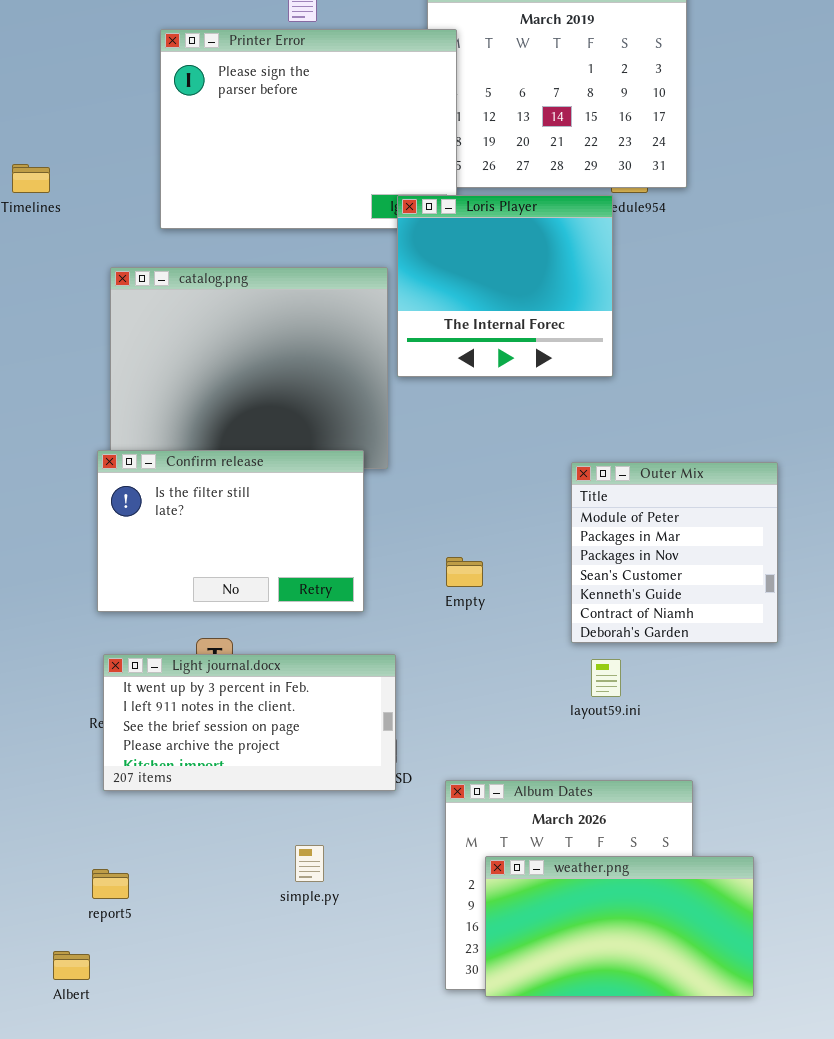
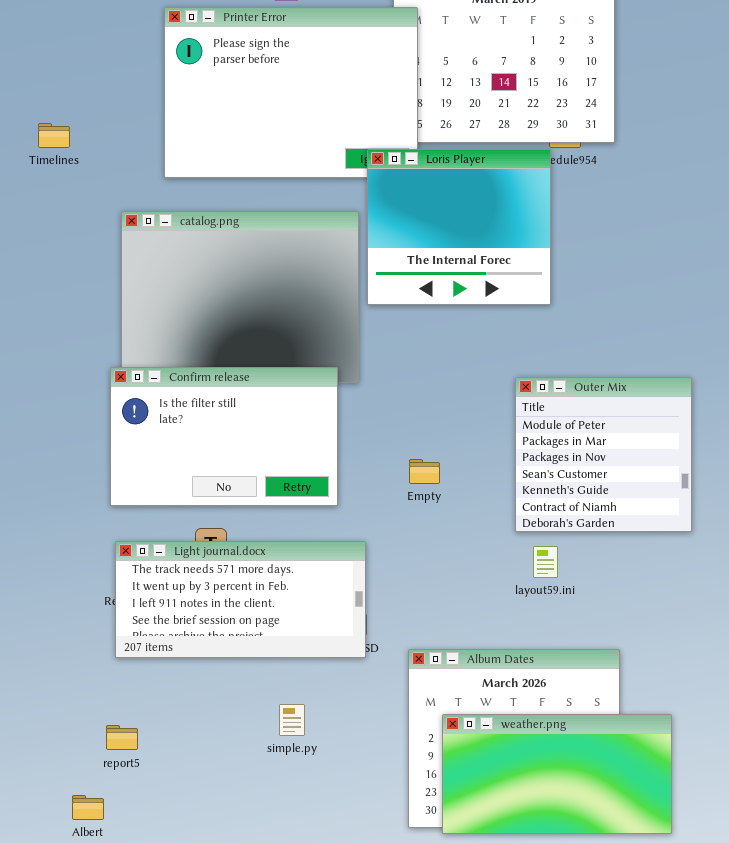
Light journal.docx: [103,654,396,791] -> [115,541,366,658], scrolled up 1 row

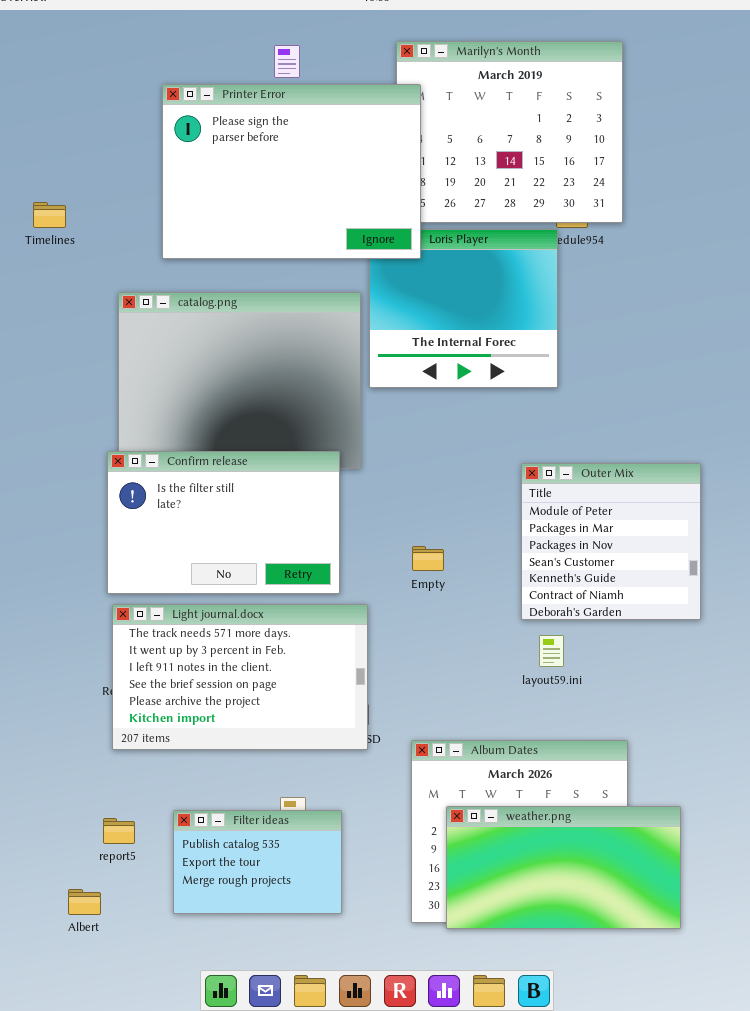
Printer Error: [164,7,418,178] -> [162,84,421,259], raised
Light journal.docx: [115,541,366,658] -> [112,604,368,750], resized
Filter ideas: none -> [173,810,342,914], opened

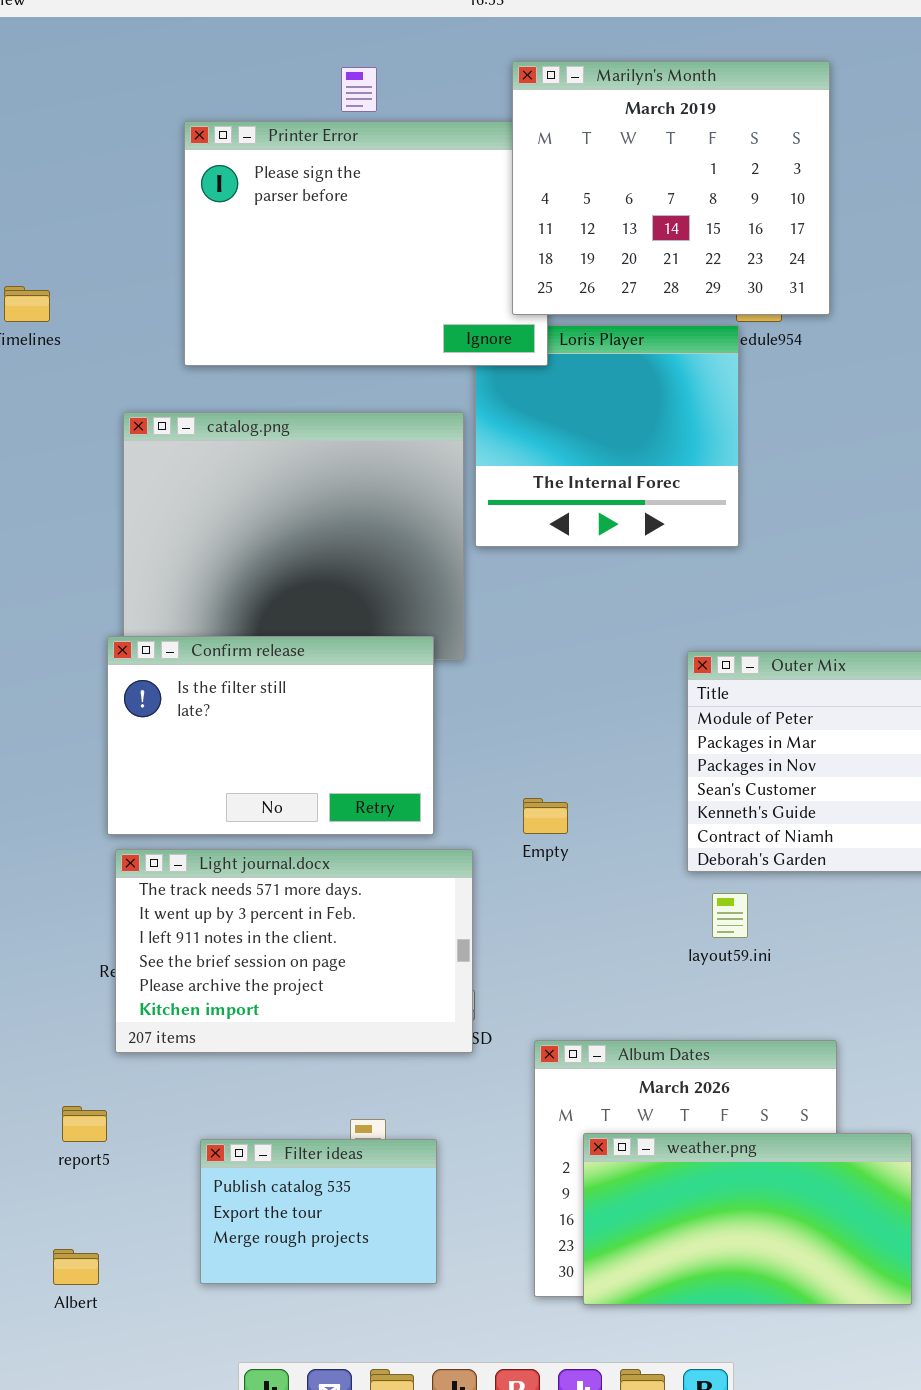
Marilyn's Month: [396,41,623,223] -> [512,61,830,315], raised
Empty: [412,546,444,571] -> [523,798,568,834], moved
report5: [103,818,135,844] -> [62,1106,107,1142], moved

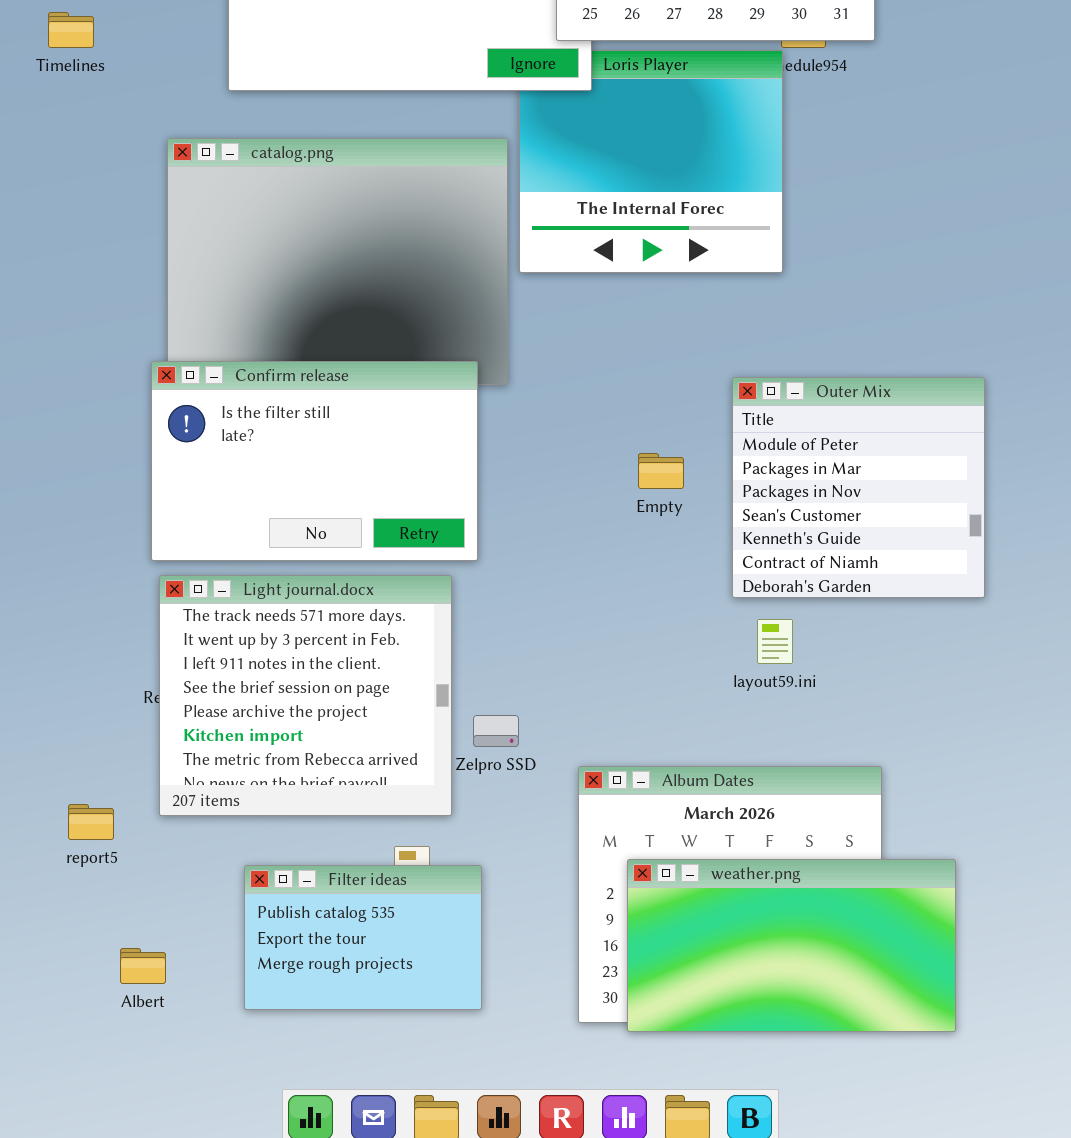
Empty: [523,798,568,834] -> [638,453,684,489], moved
Light journal.docx: [115,849,473,1053] -> [159,575,452,816], resized
report5: [62,1106,107,1142] -> [68,804,114,840], moved
Albert: [53,1249,99,1285] -> [120,948,166,984], moved

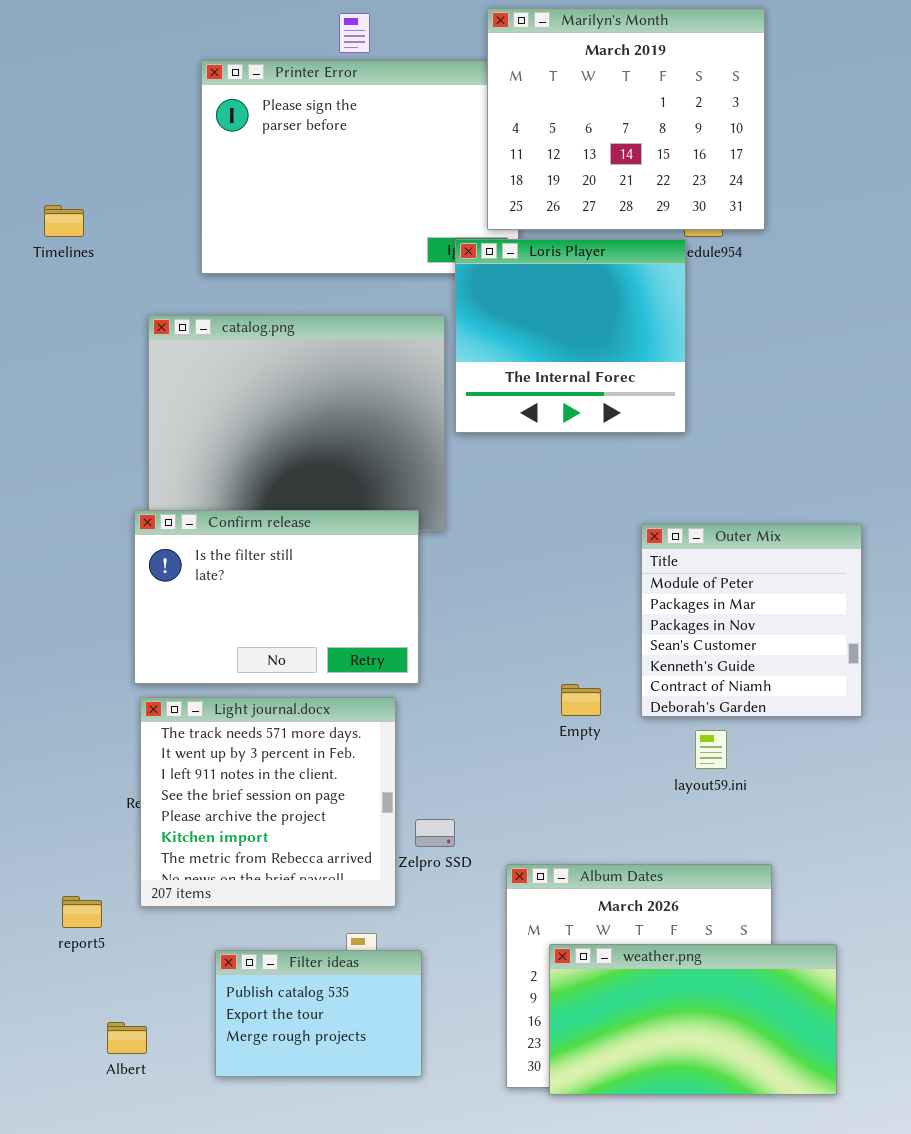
Loris Player: [519,50,783,273] -> [455,239,686,433], raised
Empty: [638,453,684,489] -> [561,684,601,716], moved
layout59.ini: [757,619,793,664] -> [695,730,727,769], moved

